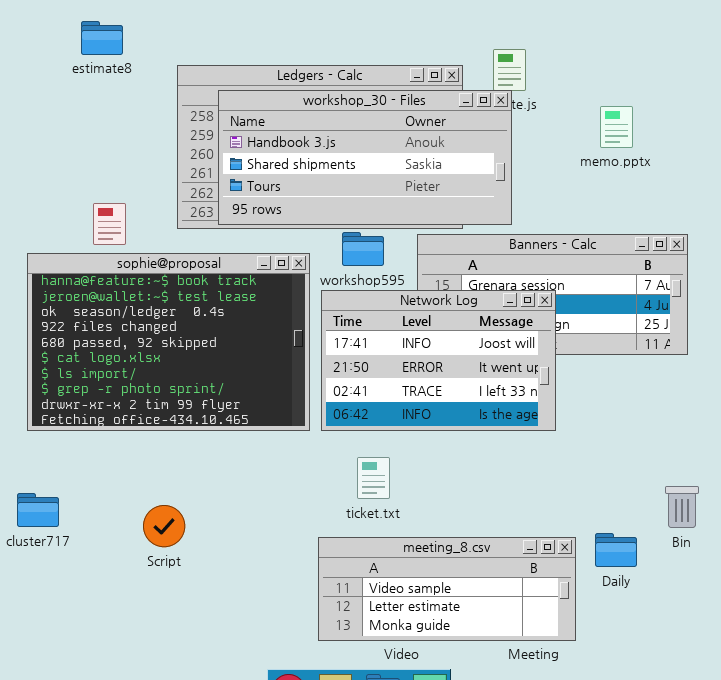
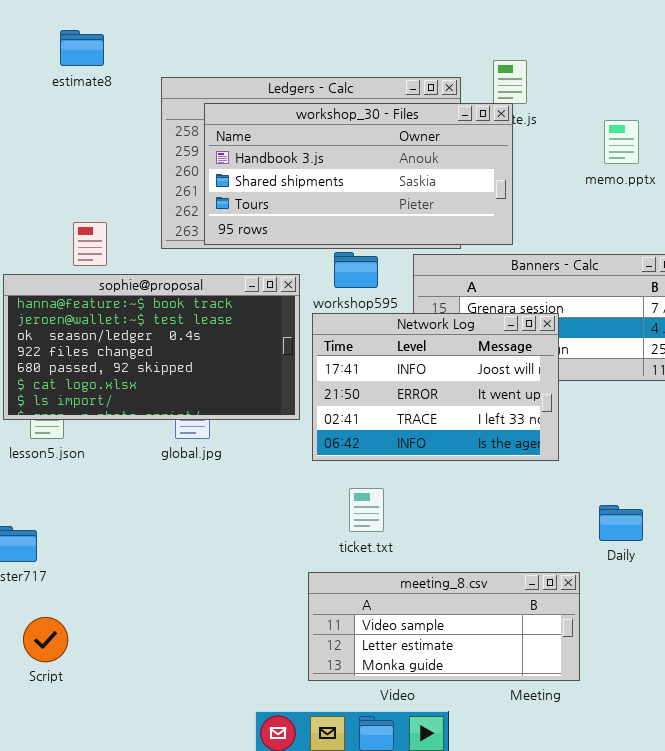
sophie@proposal: [27,253,310,431] -> [3,274,300,420], resized
Script: [143,505,185,547] -> [23,617,68,662], moved
Daily: [595,533,637,567] -> [599,505,643,541], moved

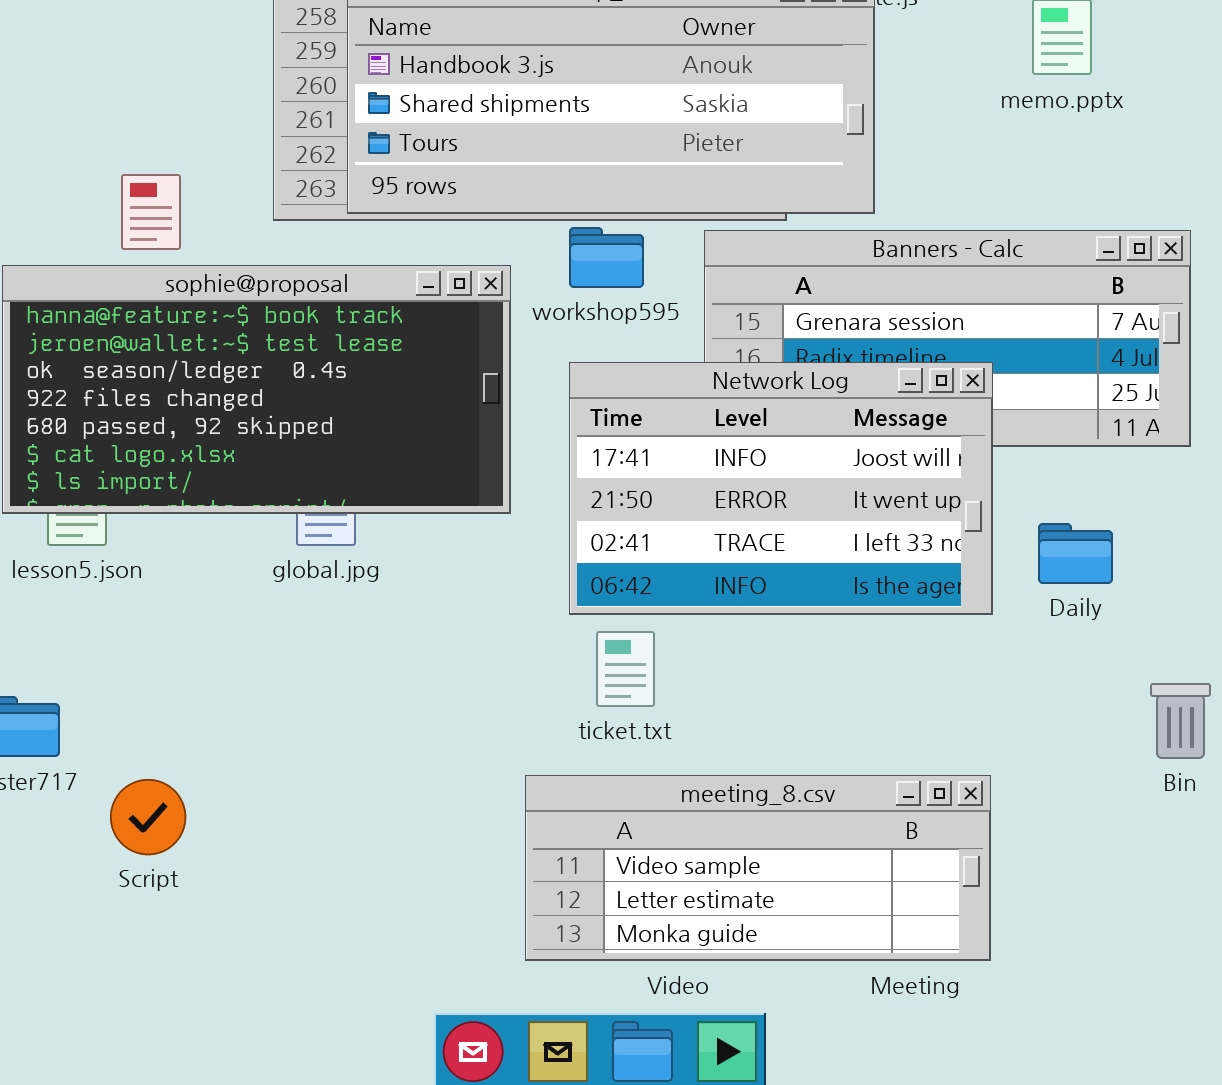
Network Log: [312,313,559,461] -> [569,362,993,615], moved
Daily: [599,505,643,541] -> [1038,523,1113,584], moved
Script: [23,617,68,662] -> [110,779,186,855], moved

